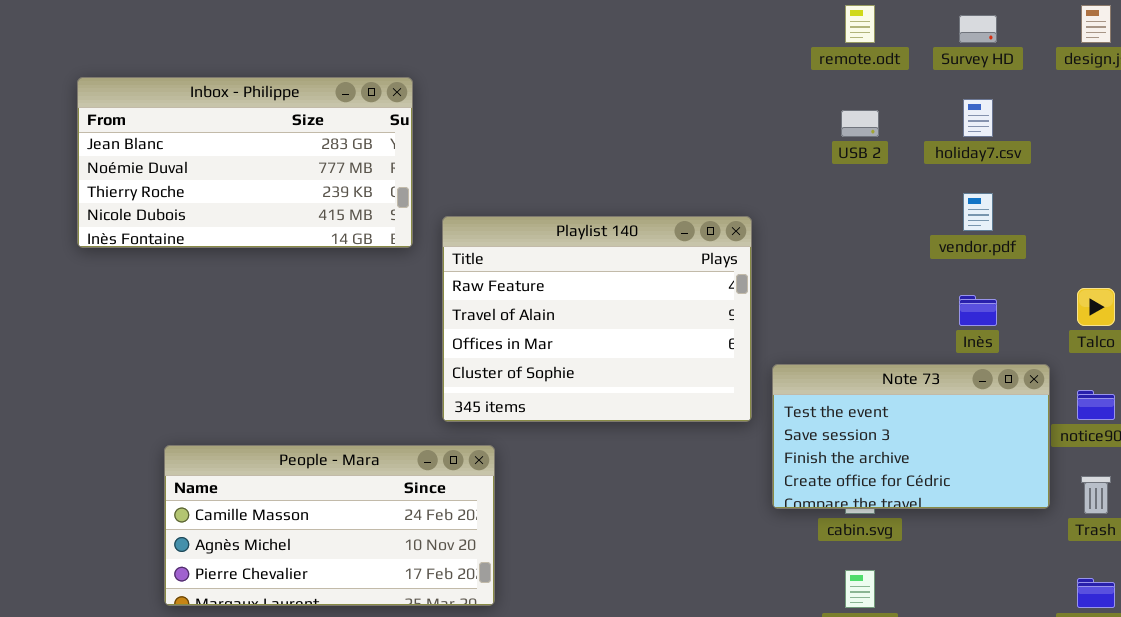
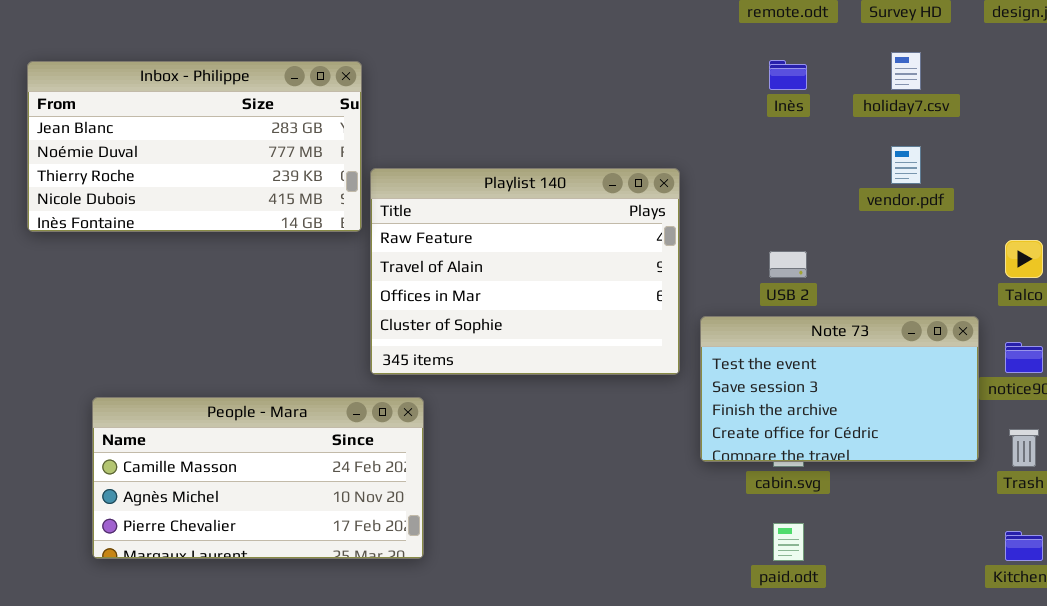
Inbox - Philippe: [77,77,413,248] -> [27,61,362,232], moved
USB 2: [841,110,879,137] -> [769,251,807,278], moved
Inès: [959,295,997,326] -> [769,60,807,90], moved

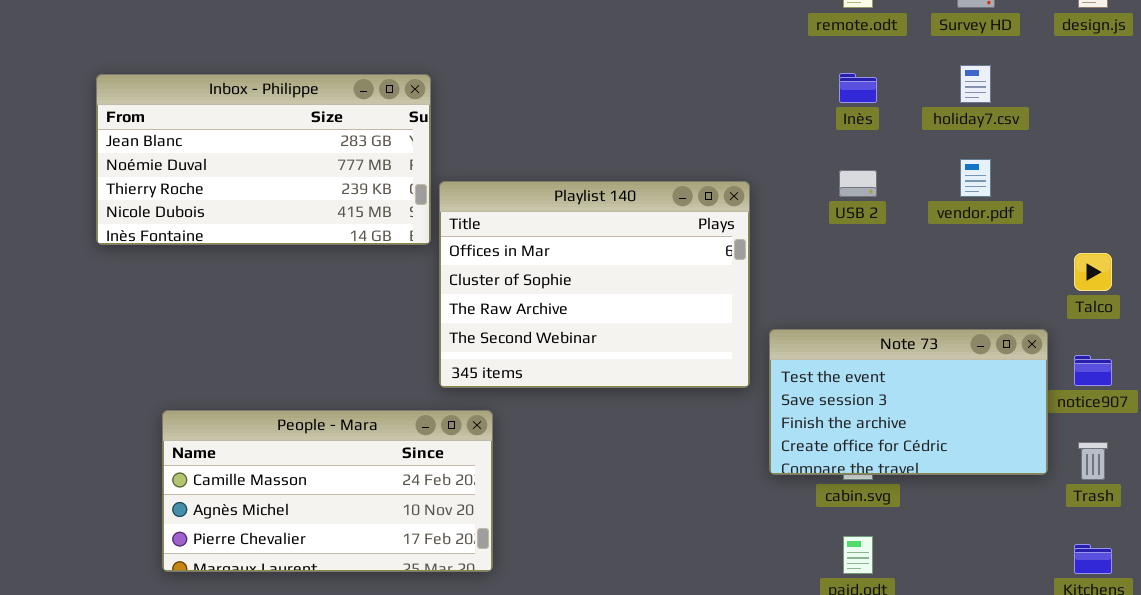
Playlist 140: [370,168,680,375] -> [439,181,750,388], scrolled down 2 rows
USB 2: [769,251,807,278] -> [839,170,877,197], moved

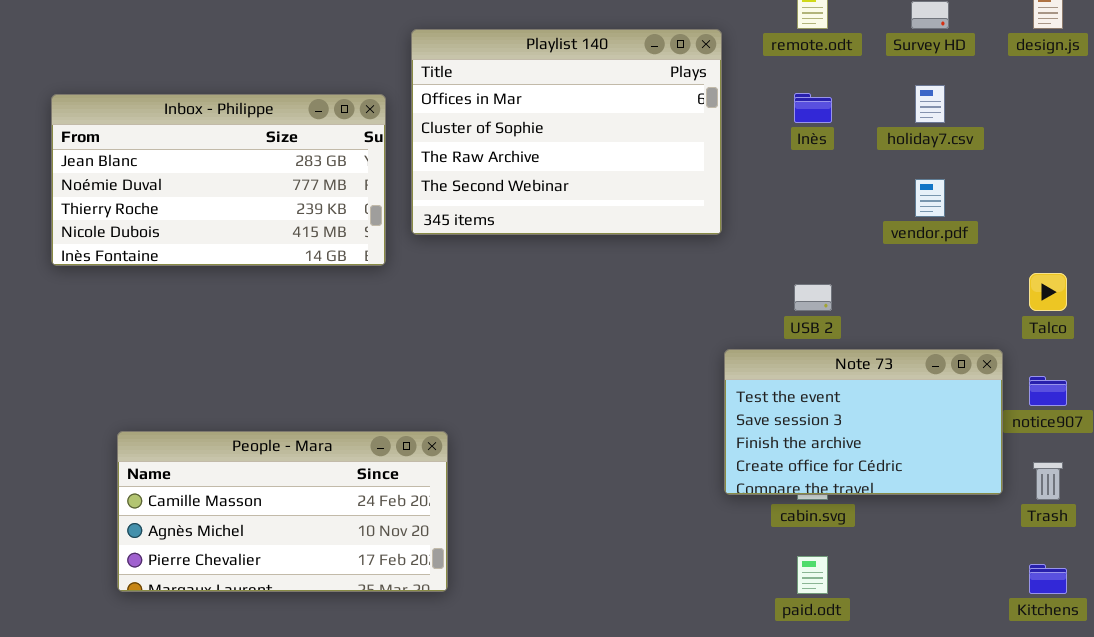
USB 2: [839,170,877,197] -> [794,284,832,311], moved
Playlist 140: [439,181,750,388] -> [411,29,722,235], moved

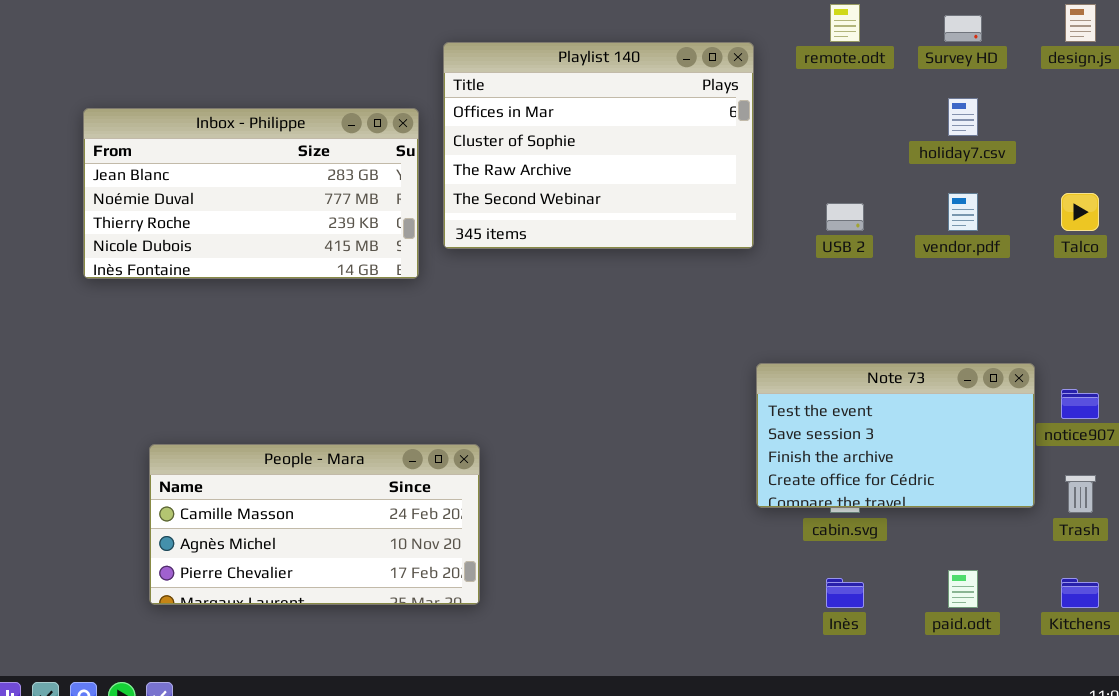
Inès: [794,93,832,123] -> [826,578,864,608], moved
Talco: [1029,273,1067,311] -> [1061,193,1099,231], moved
USB 2: [794,284,832,311] -> [826,203,864,231], moved
paid.odt: [797,556,828,594] -> [948,570,978,608], moved

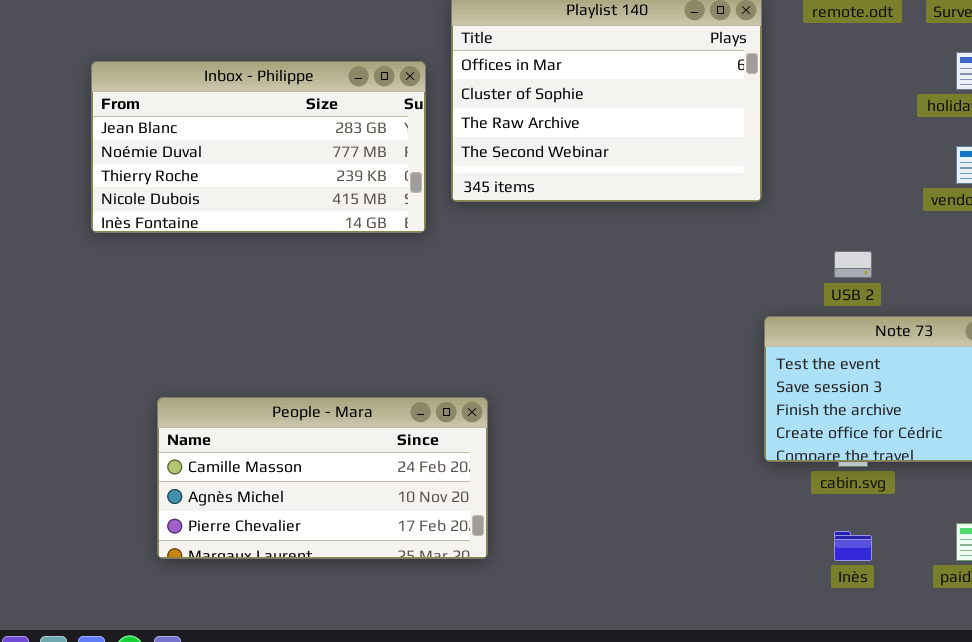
USB 2: [826,203,864,231] -> [834,251,872,278], moved

